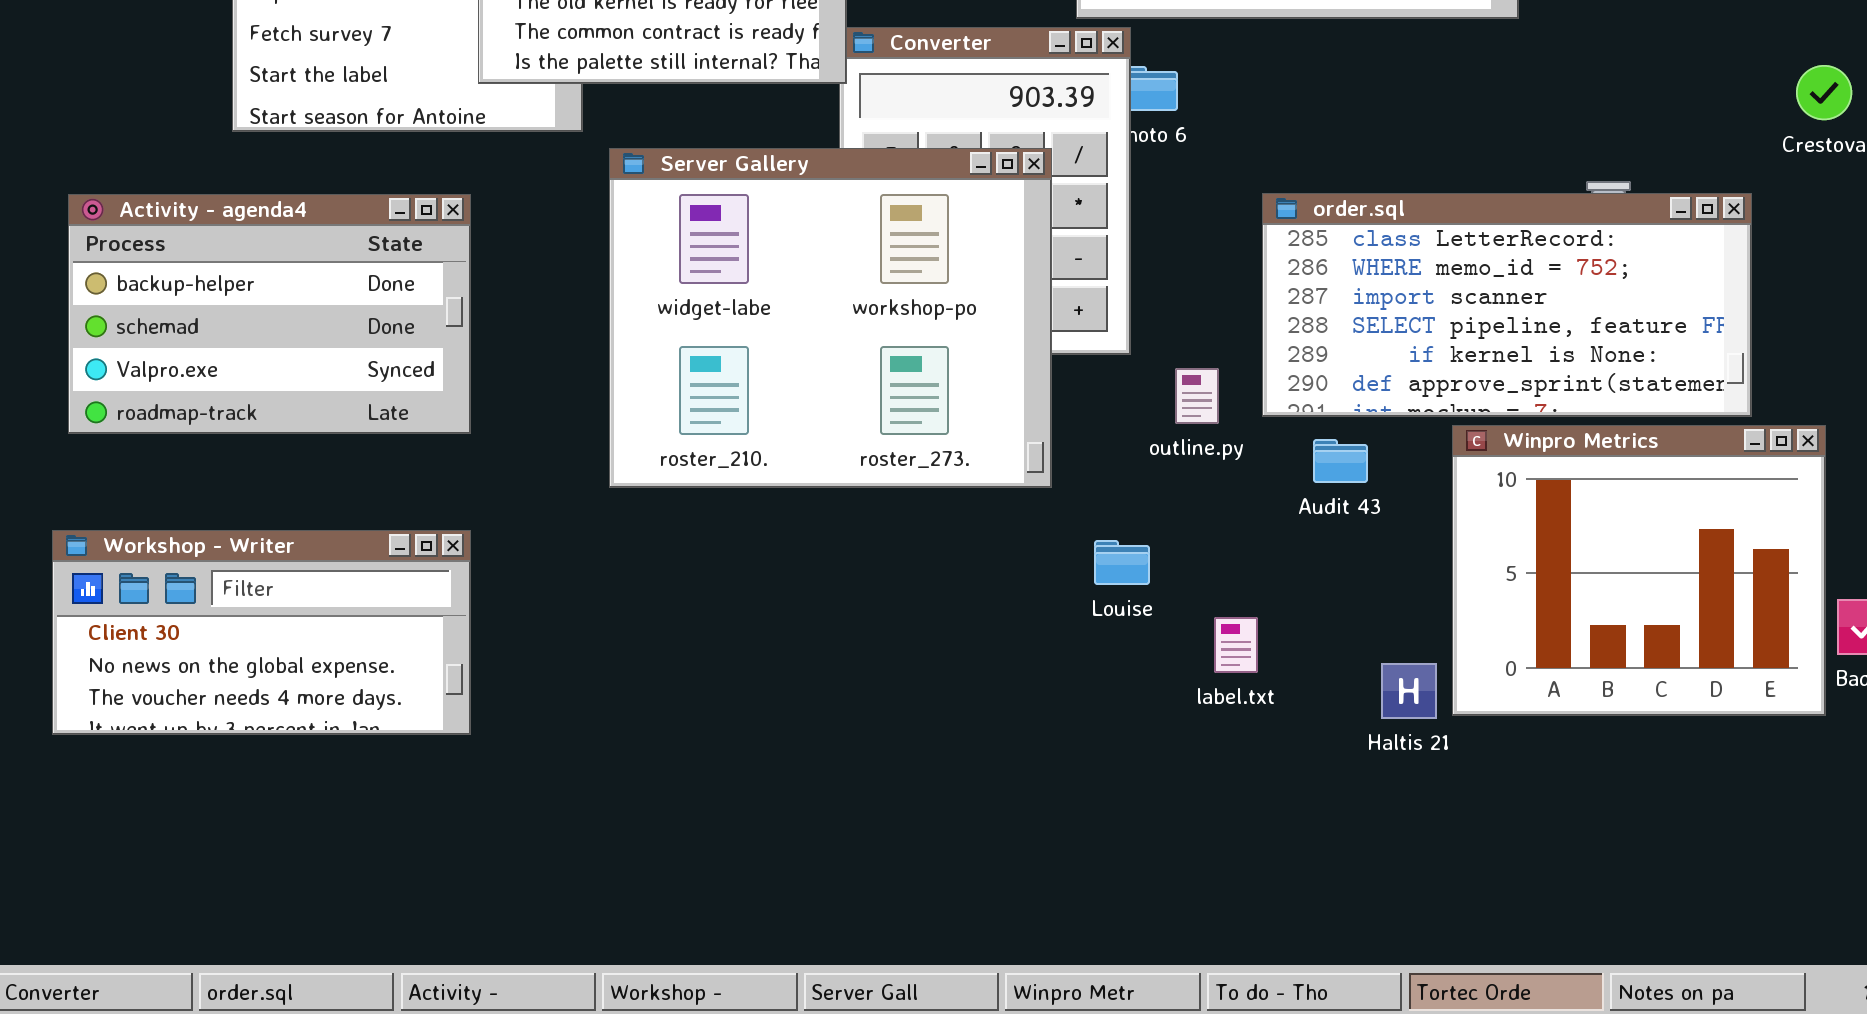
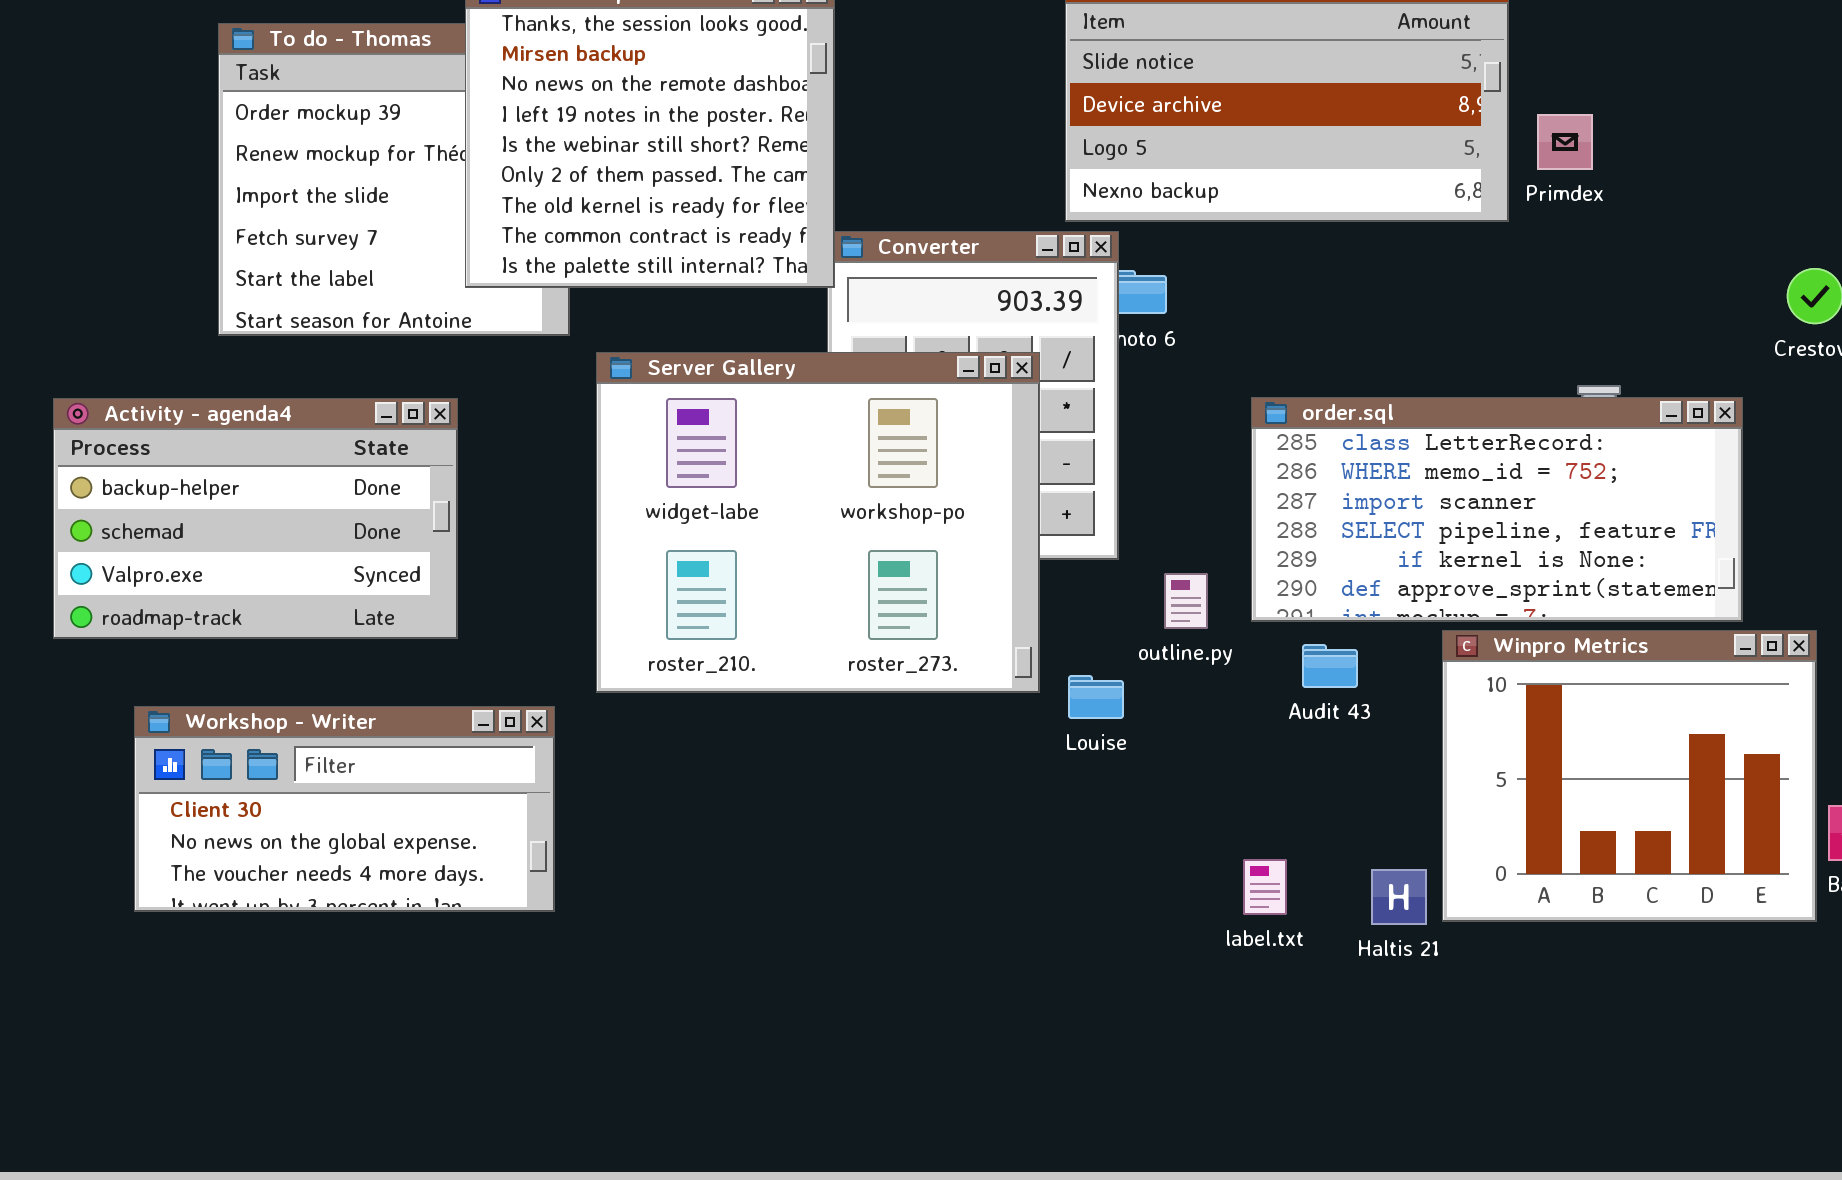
Workshop - Writer: [52,530,471,735] -> [134,706,555,912], moved
Louise: [1094,540,1150,585] -> [1068,675,1124,719], moved
label.txt: [1214,617,1258,673] -> [1243,859,1287,915], moved

